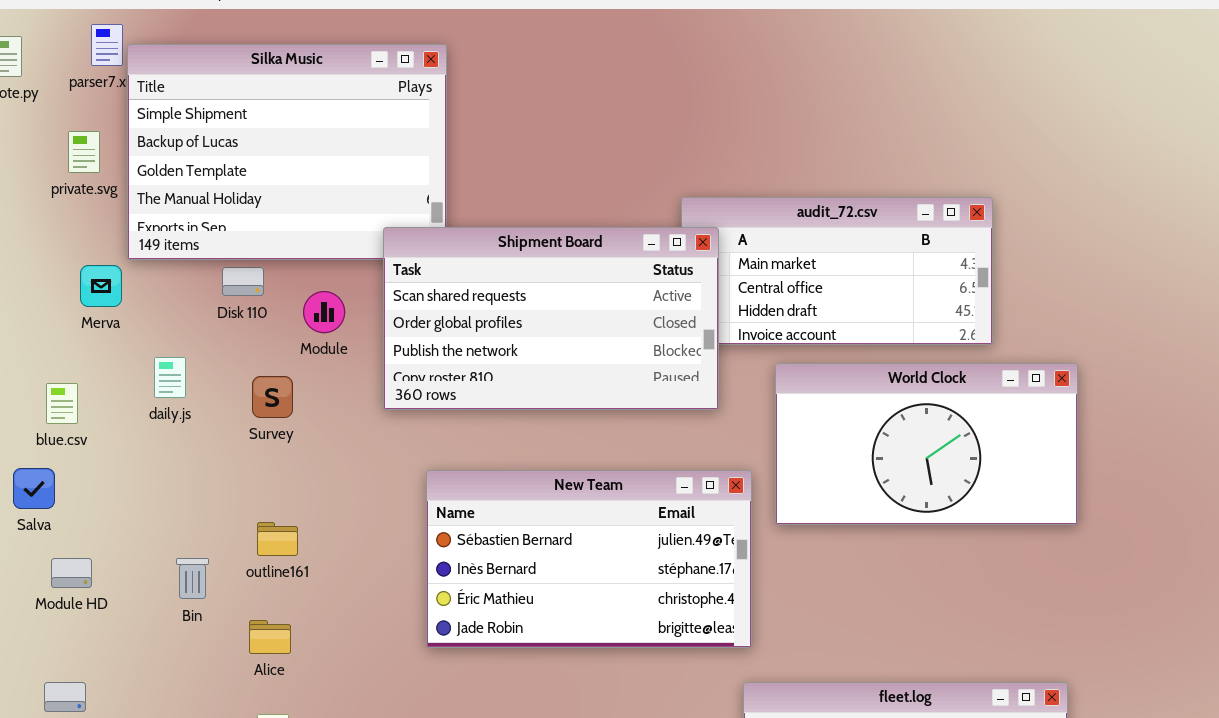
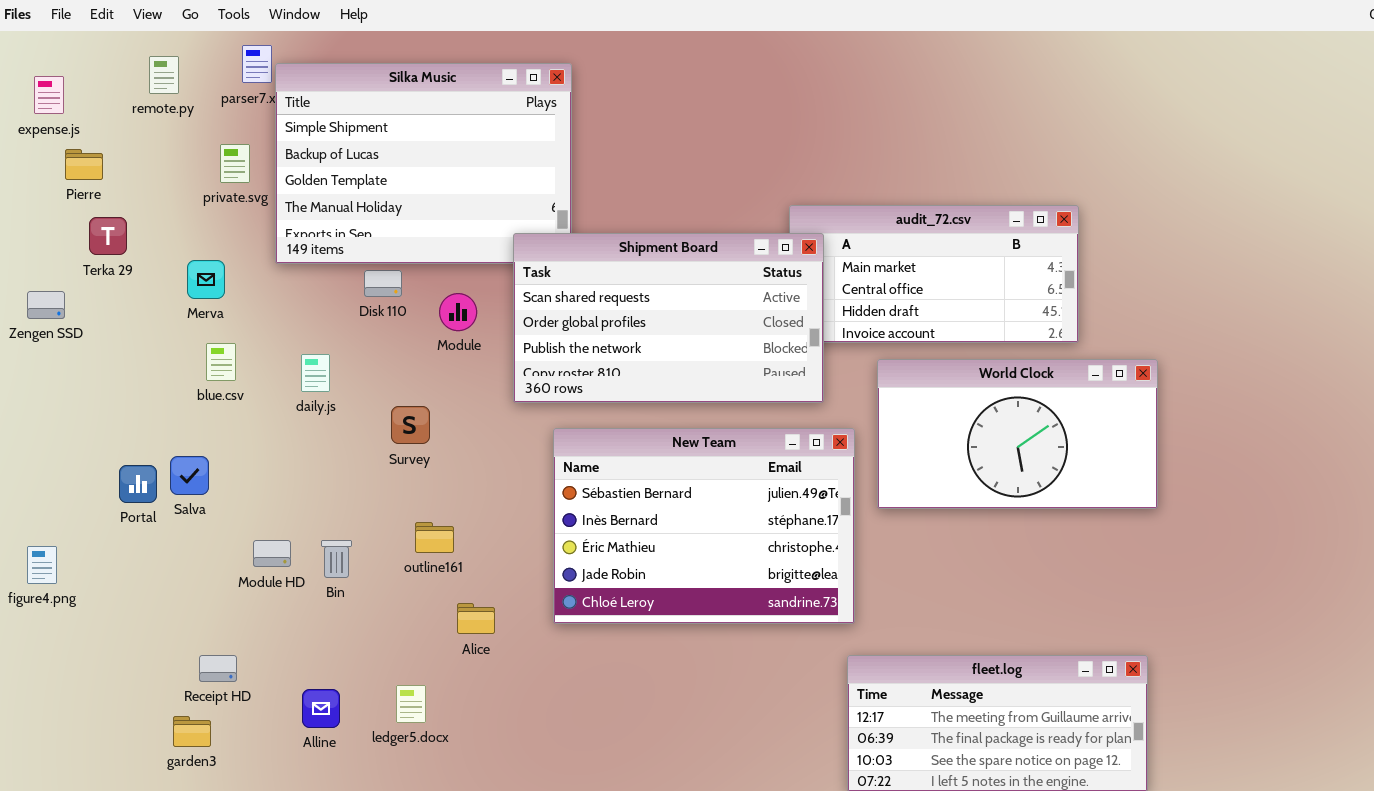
Merva: [80,265,122,307] -> [187,260,225,299], moved
Survey: [252,376,293,418] -> [391,406,430,444], moved
blue.csv: [46,383,78,424] -> [206,343,236,381], moved
New Team: [426,470,752,648] -> [553,428,855,624], resized
outline161: [257,522,298,556] -> [415,522,454,553], moved
Module HD: [51,558,92,588] -> [253,540,291,567], moved
Alice: [249,620,291,654] -> [457,603,495,634], moved

